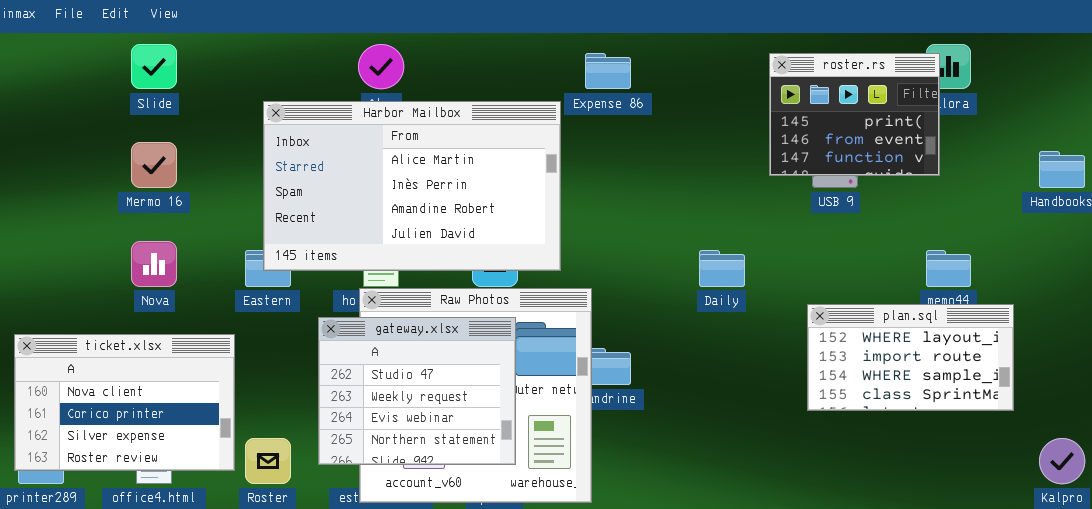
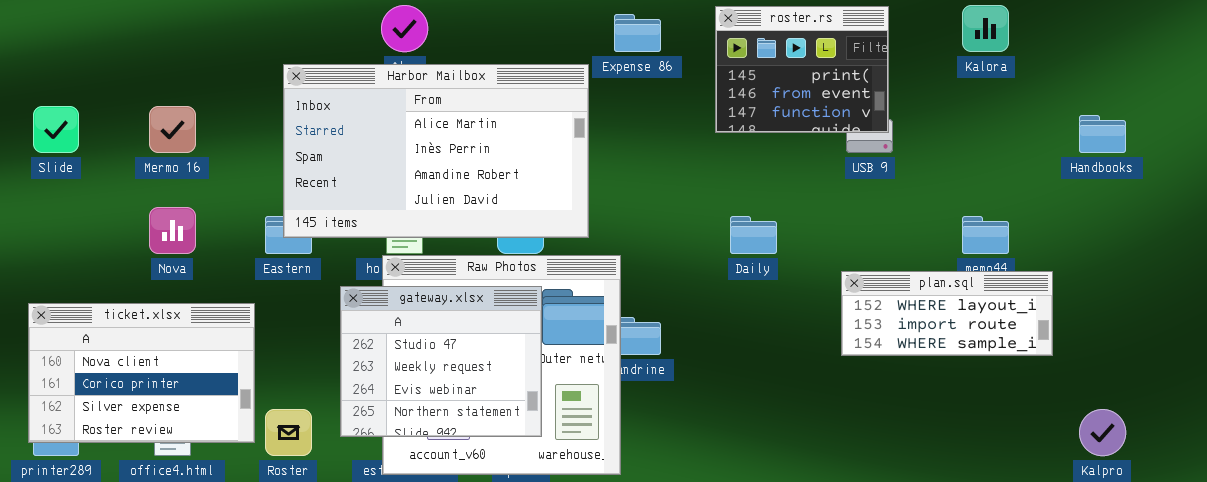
Slide: [131,44,177,89] -> [33,106,79,153], moved
roster.rs: [769,53,940,176] -> [715,6,889,133], moved
plan.sql: [807,304,1014,411] -> [841,271,1053,356], resized

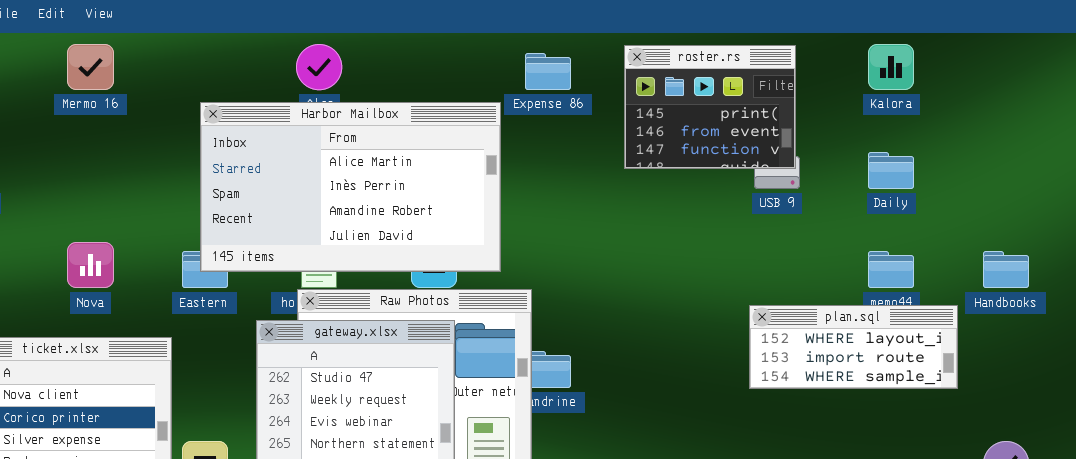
Mermo 16: [149,106,196,153] -> [67,44,114,90], moved
Handbooks: [1079,115,1126,153] -> [983,251,1029,288], moved
Daily: [730,216,777,254] -> [868,152,914,189], moved

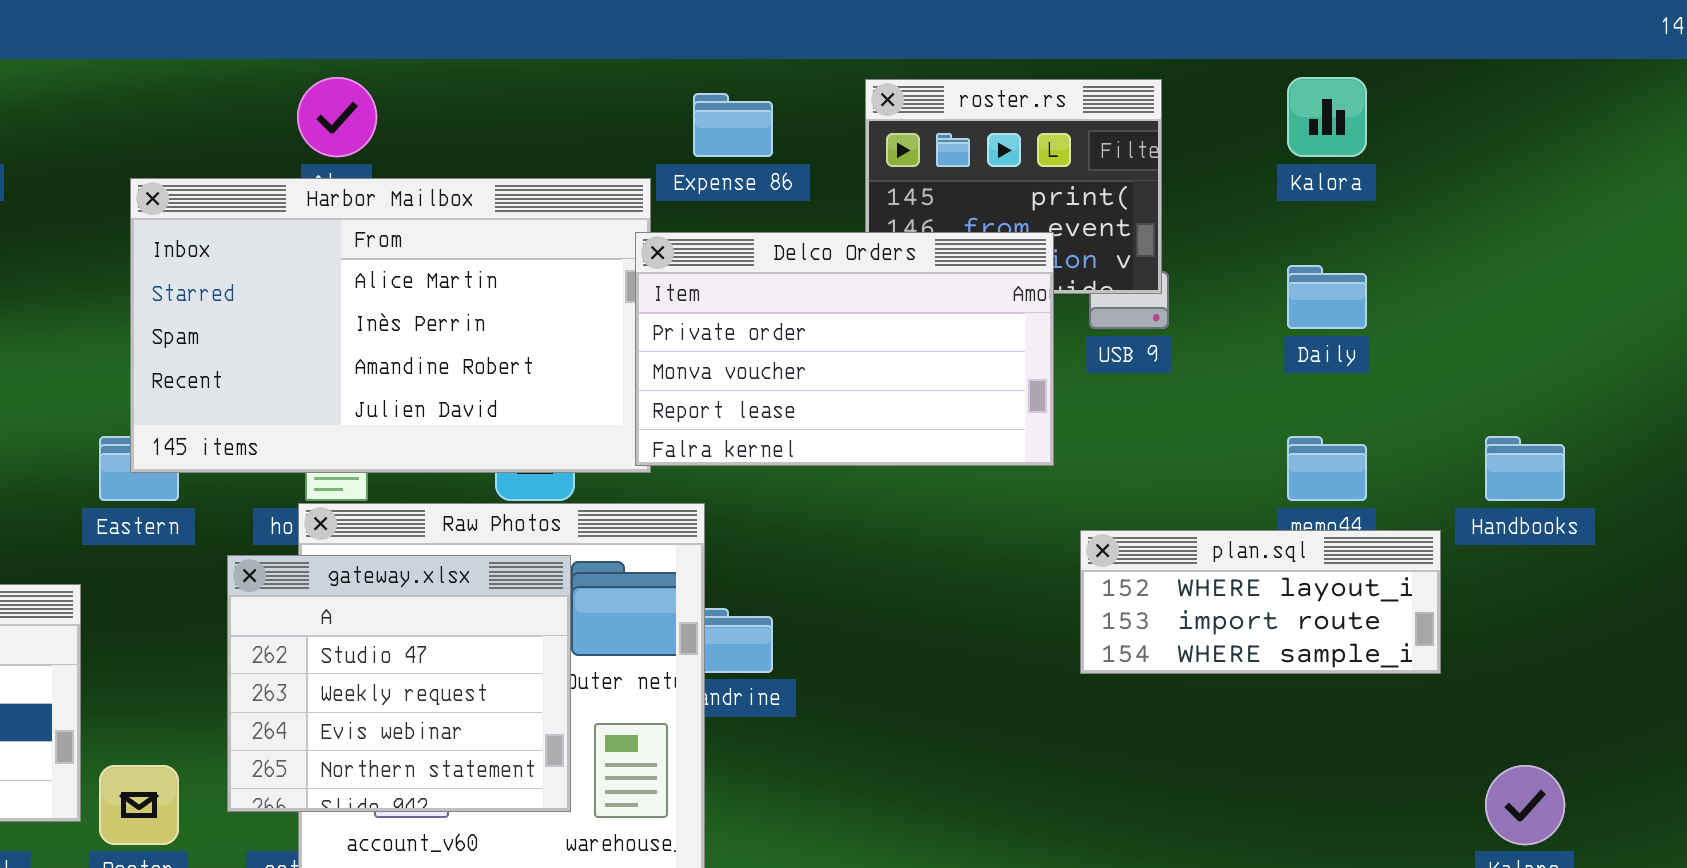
Delco Orders: none -> [635,232,1054,466], opened

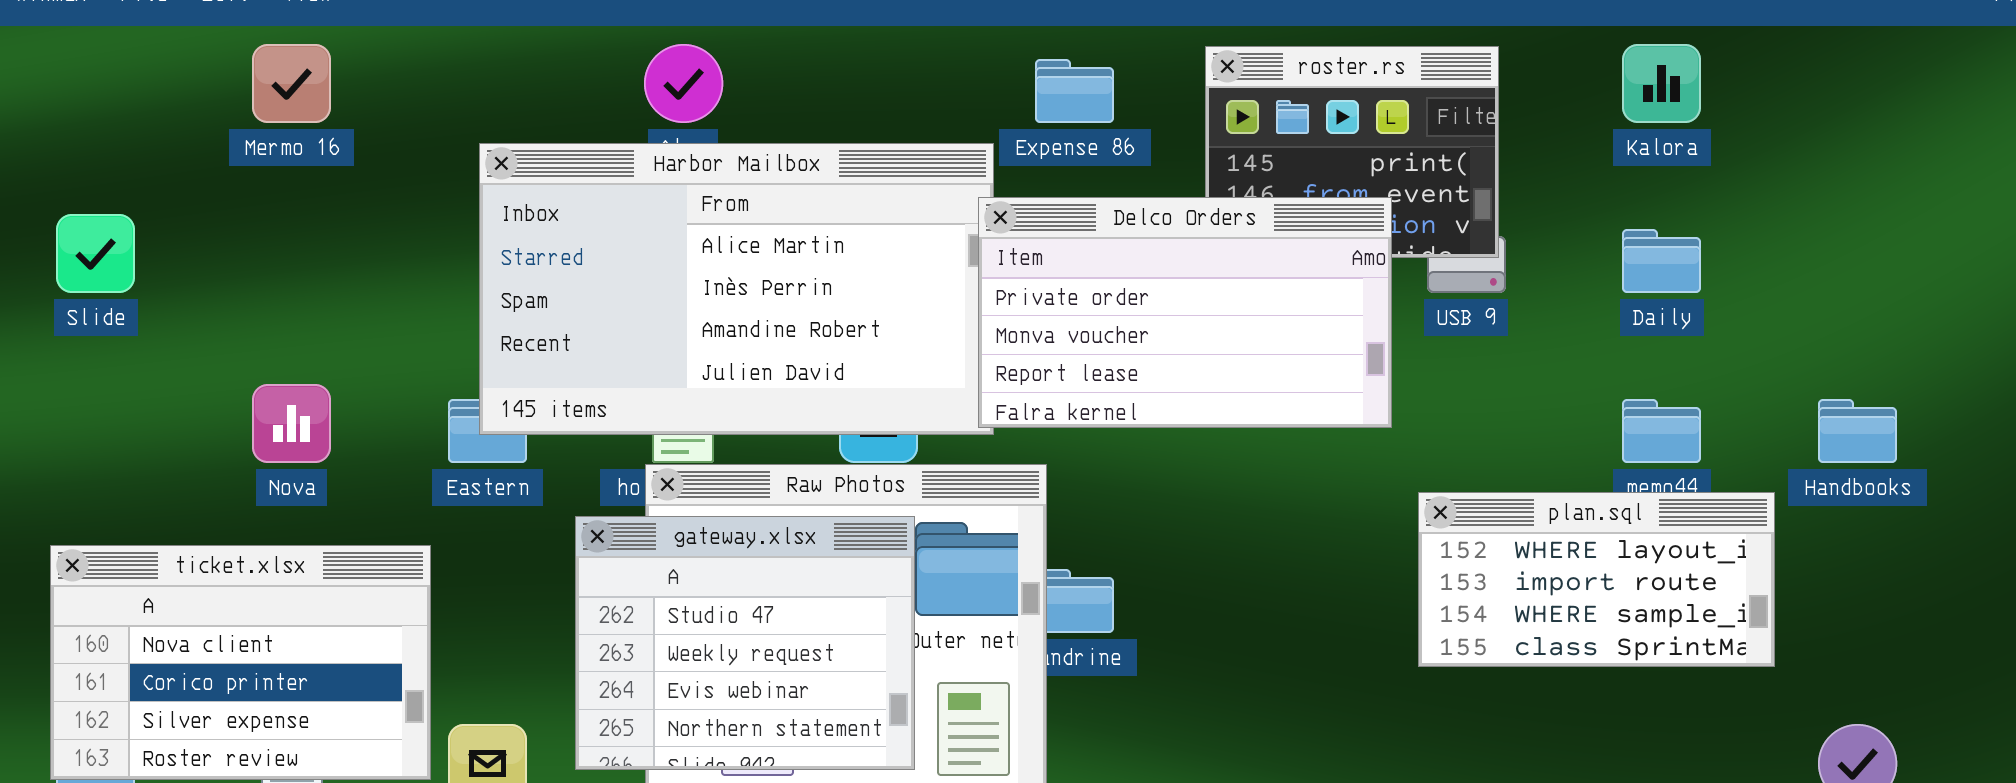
plan.sql: [1080,530,1441,674] -> [1418,492,1775,667], resized

